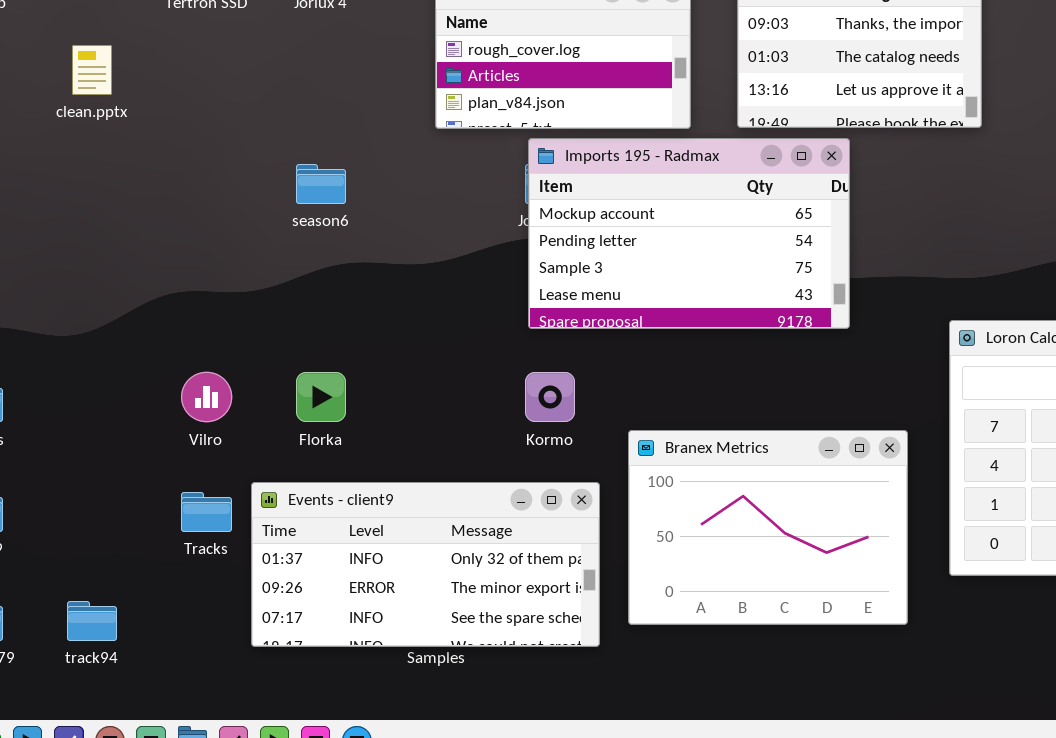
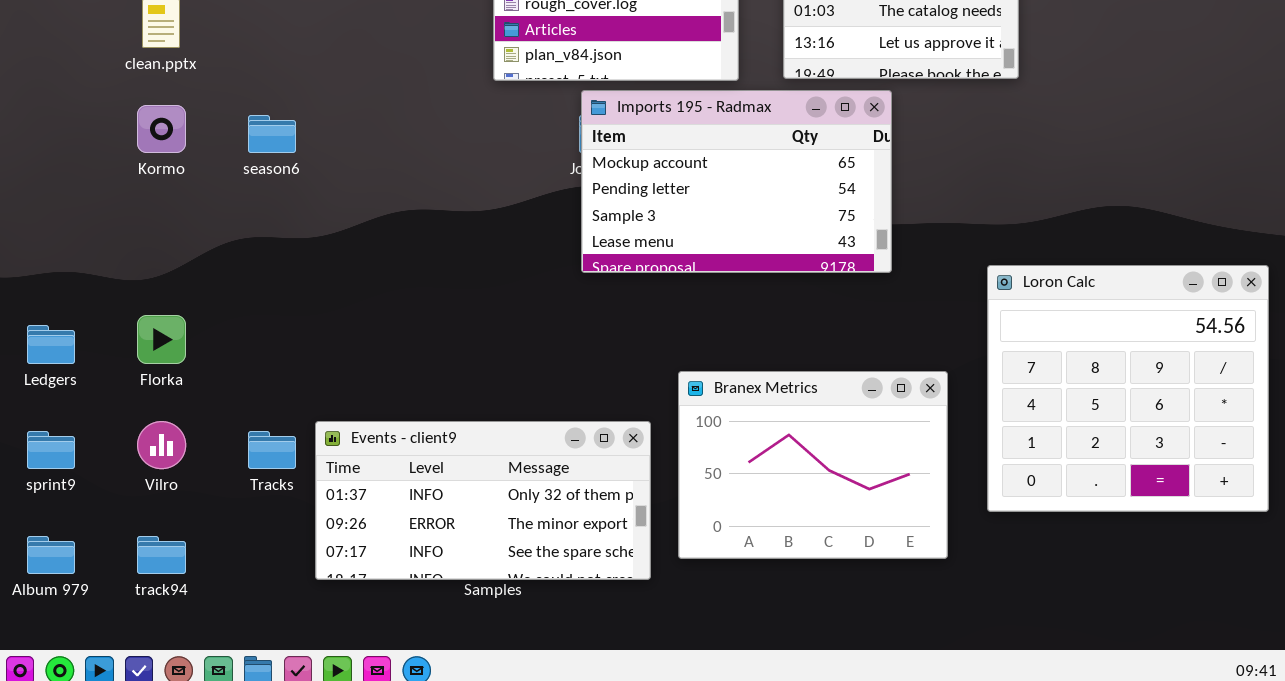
season6: [296,164,346,204] -> [248,115,296,153], moved
Vilro: [181,372,232,422] -> [137,421,186,469], moved
Florka: [296,372,346,422] -> [137,315,186,364], moved
Kormo: [525,372,575,422] -> [137,105,186,153], moved

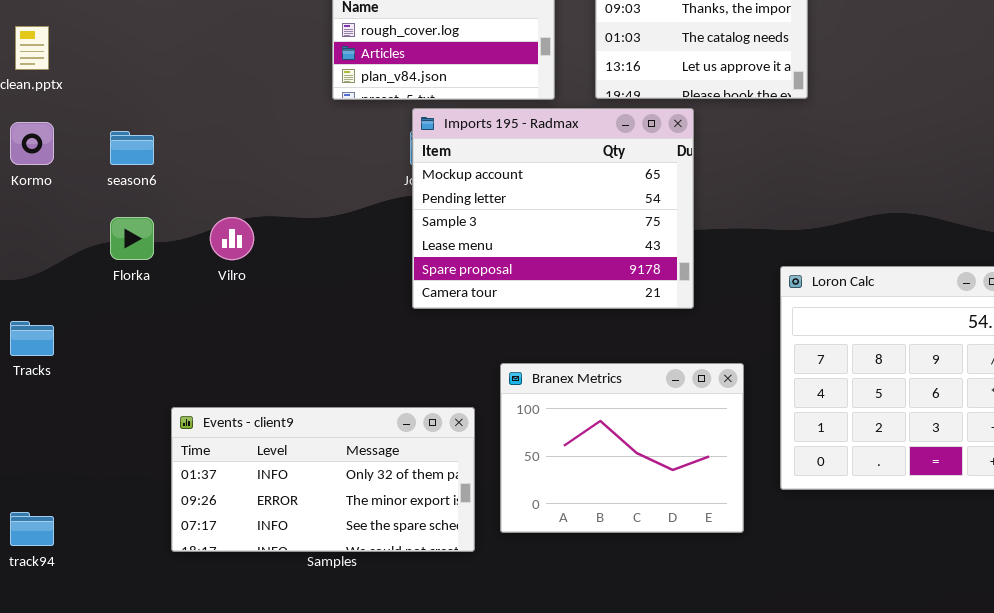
Imports 195 - Radmax: [581,90,892,273] -> [412,108,694,309], resized
Florka: [137,315,186,364] -> [110,217,154,260], moved
Vilro: [137,421,186,469] -> [210,217,254,260], moved
Tracks: [248,431,296,469] -> [10,321,54,356], moved

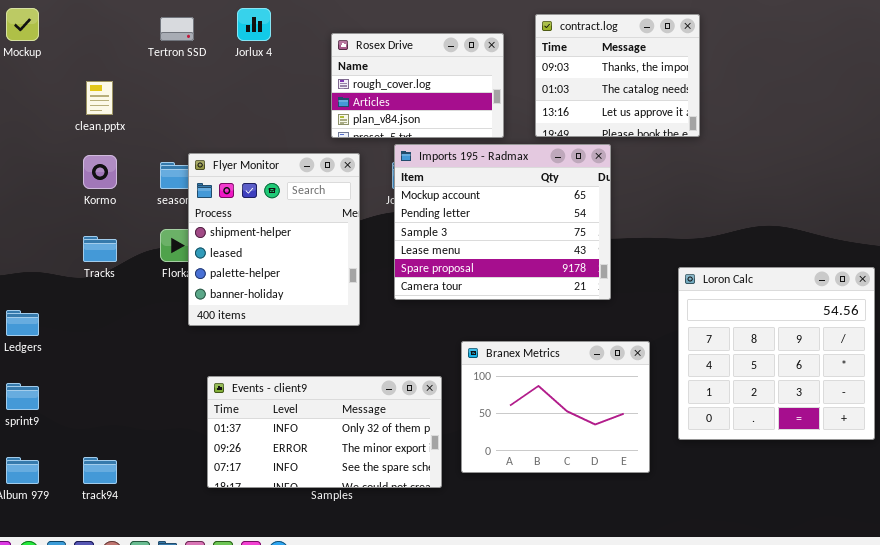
Flyer Monitor: none -> [188,153,360,326], opened
Tracks: [10,321,54,356] -> [83,236,117,262], moved

